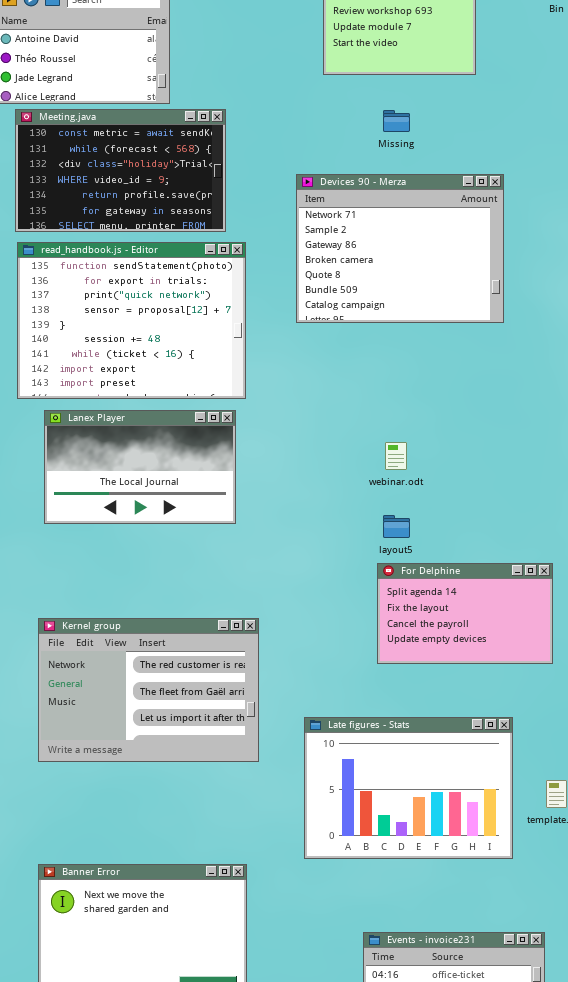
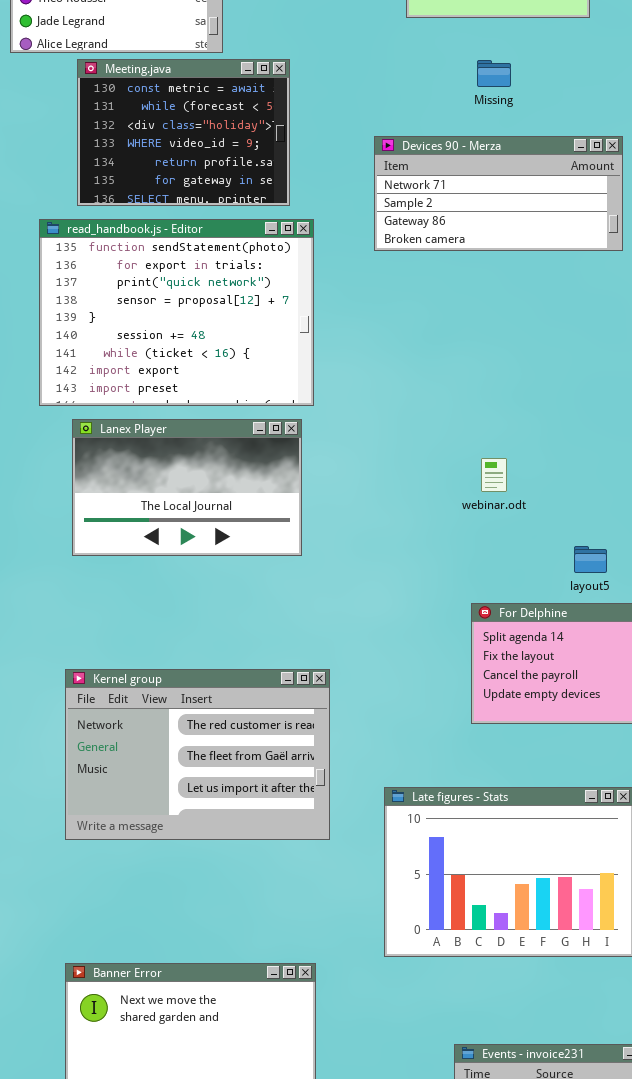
Meeting.java: [15,109,226,232] -> [77,59,290,206], resized
Devices 90 - Merza: [296,174,504,323] -> [374,136,623,251], resized
layout5: [383,515,410,538] -> [574,546,607,573], moved

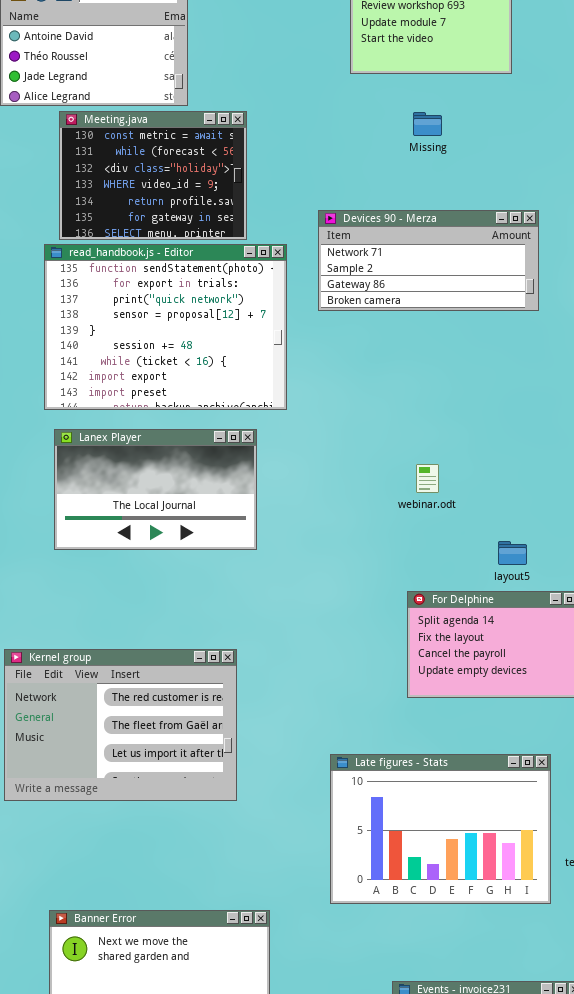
Devices 90 - Merza: [374,136,623,251] -> [318,210,539,311], moved
read_handbook.js - Editor: [39,219,314,406] -> [44,244,287,410], moved
Kernel group: [65,669,330,840] -> [4,649,237,801], moved

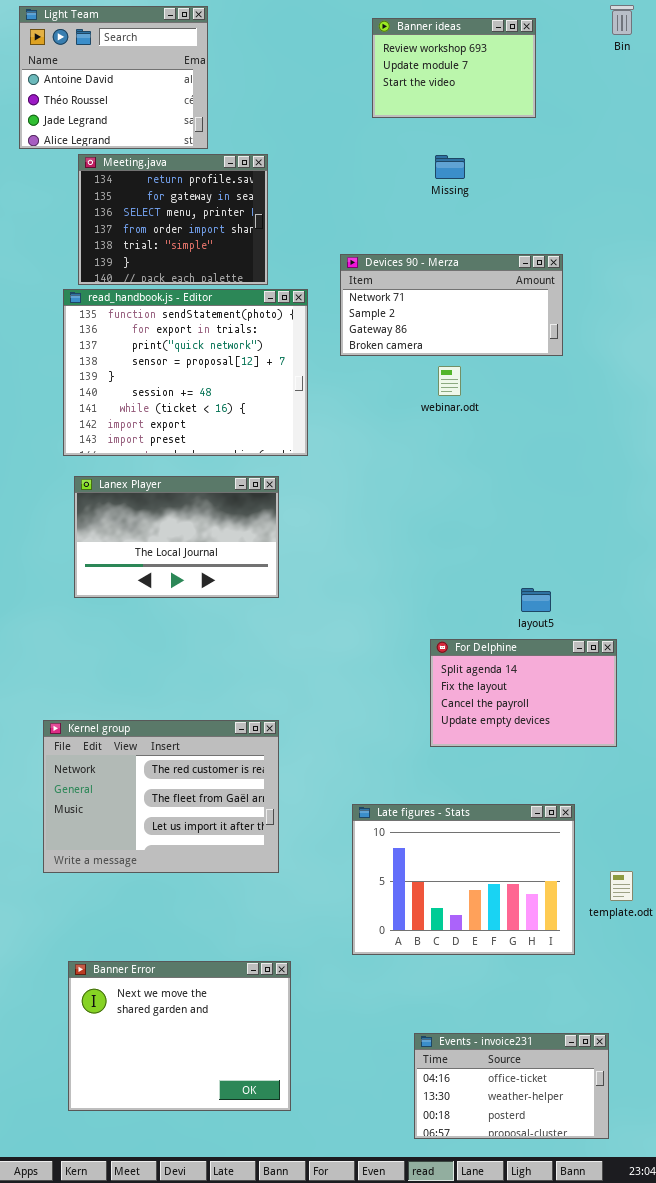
Meeting.java: [59,111,247,240] -> [78,154,268,285], scrolled down 4 rows
webinar.odt: [416,464,439,493] -> [438,366,461,396], moved
Kernel group: [4,649,237,801] -> [43,720,279,873], moved

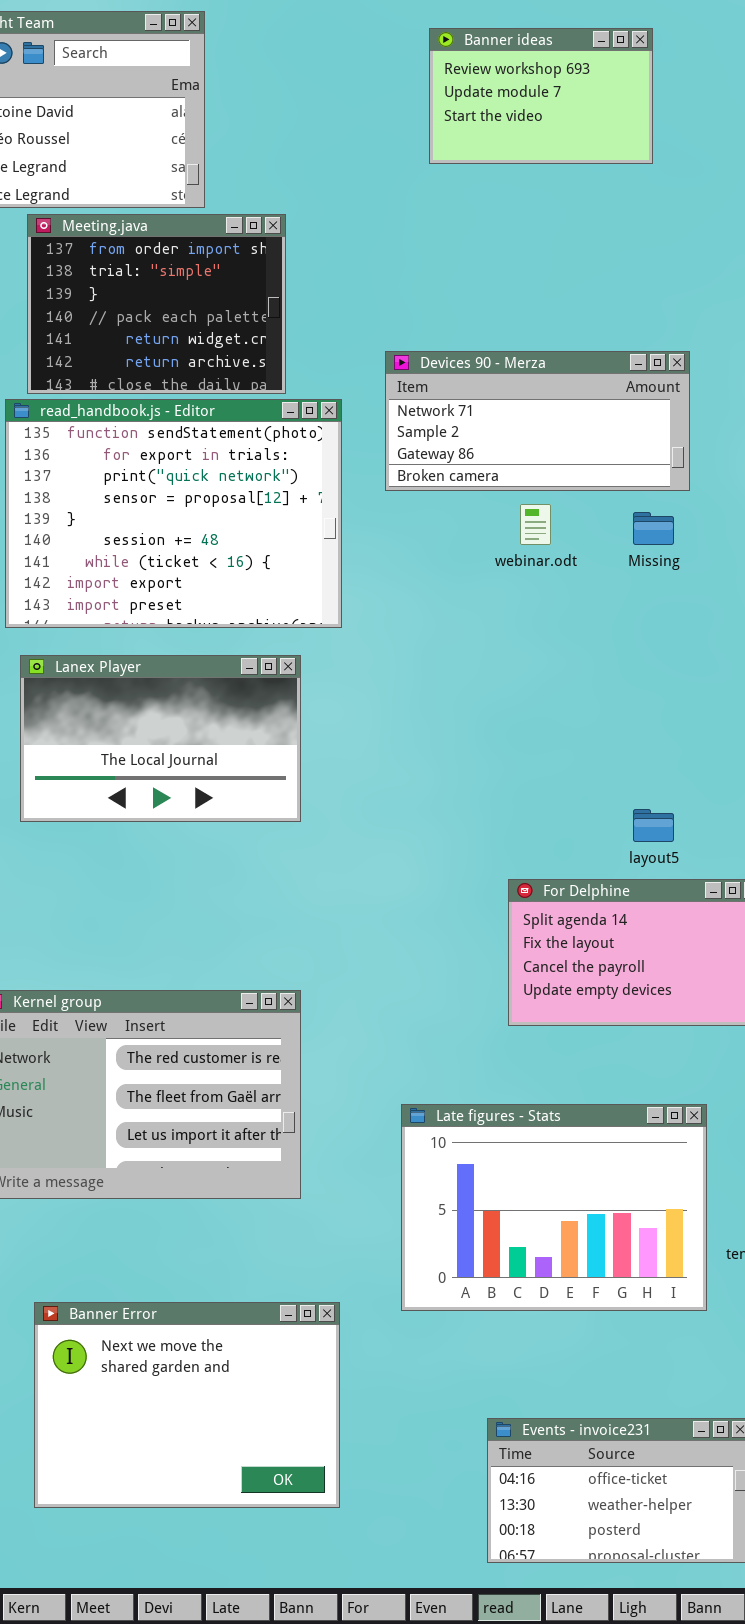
Meeting.java: [78,154,268,285] -> [27,214,286,394], scrolled down 3 rows
Missing: [435,155,465,179] -> [633,512,674,545], moved
Banner Error: [68,961,291,1111] -> [34,1302,340,1508], moved

